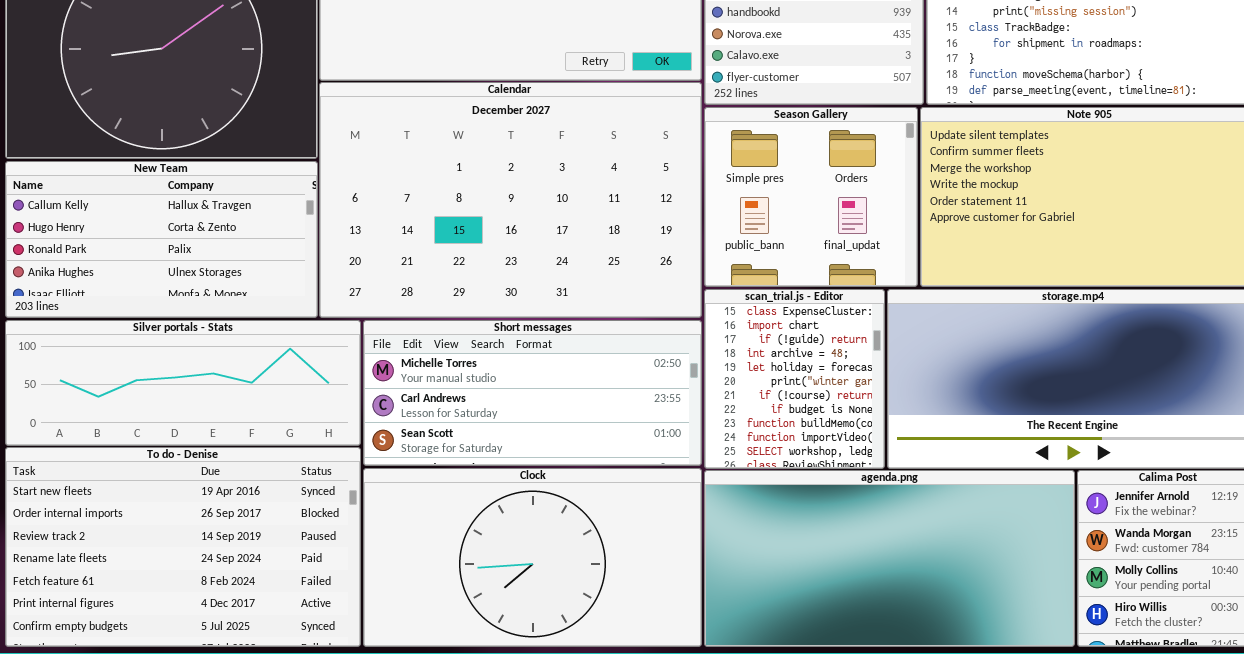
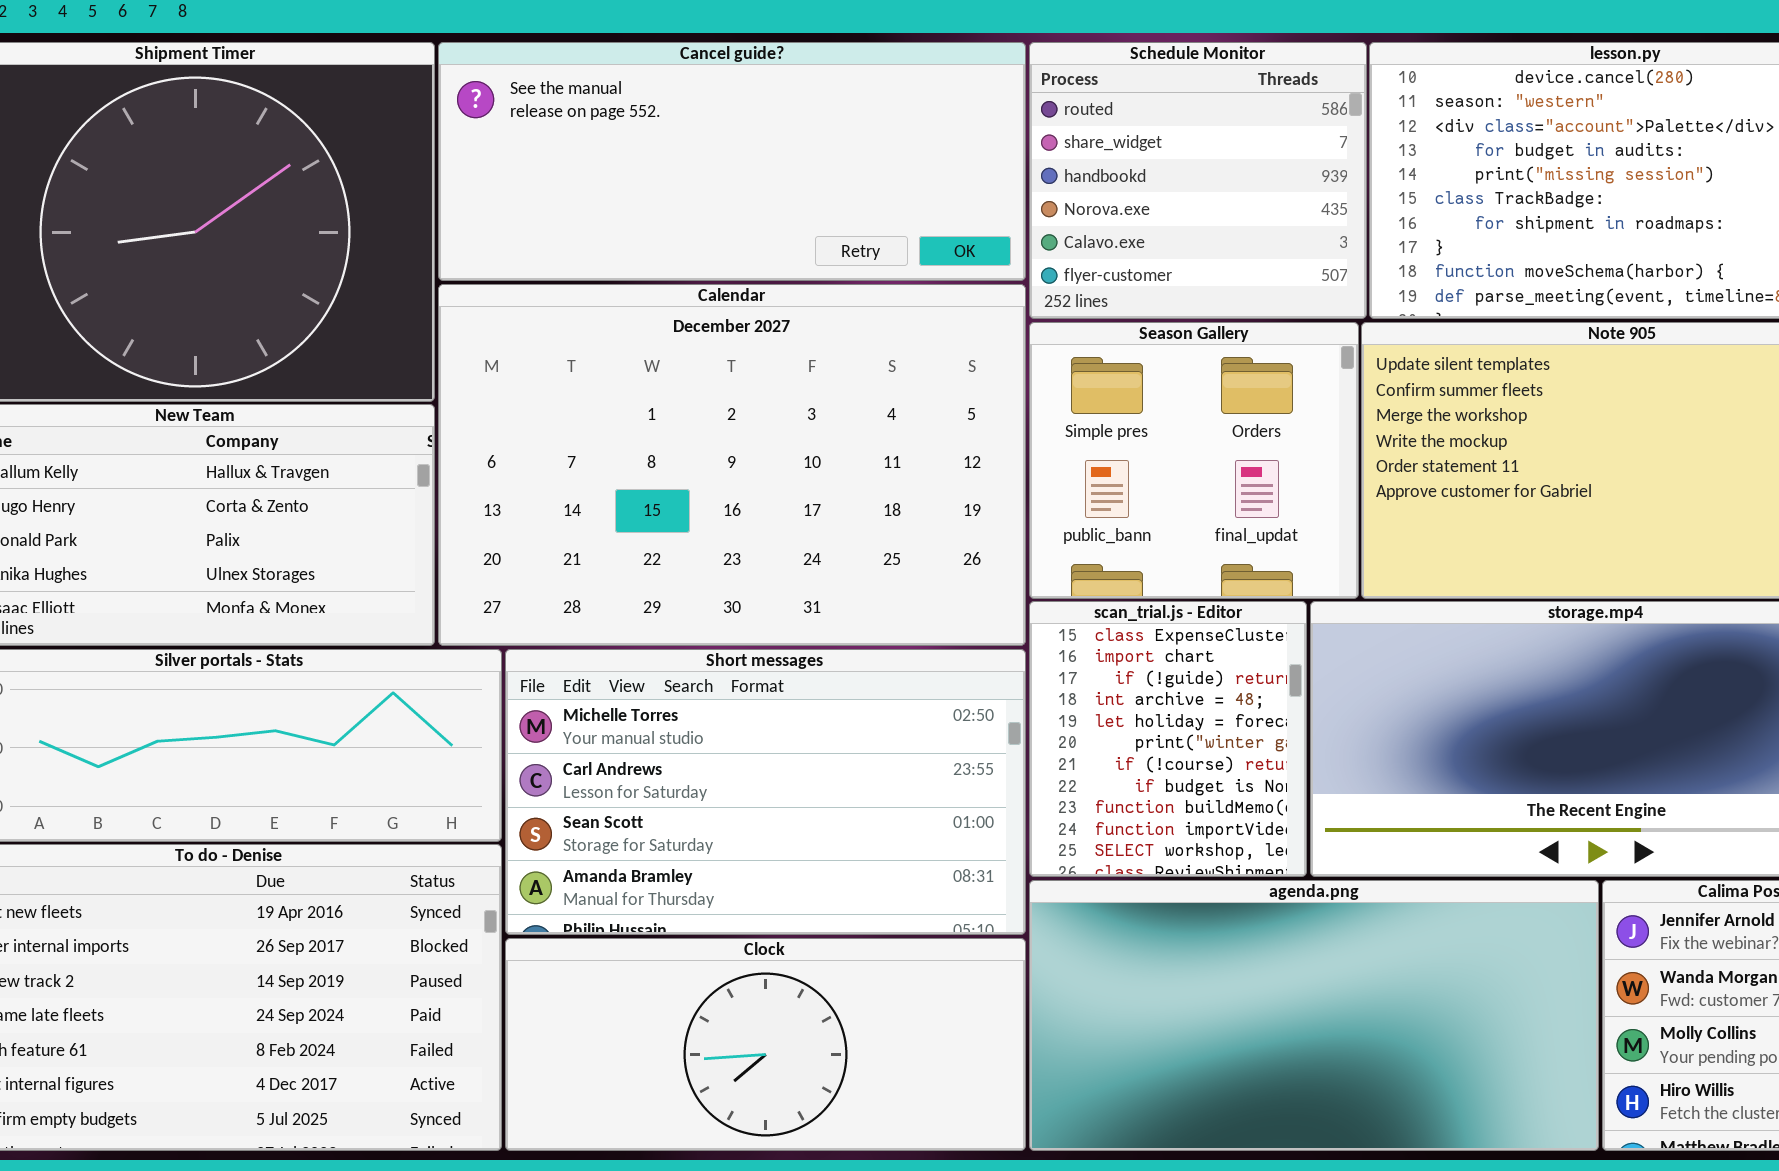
Short messages: [363,320,702,466] -> [505,649,1026,935], resized
Clock: [363,468,702,647] -> [505,938,1026,1151], resized

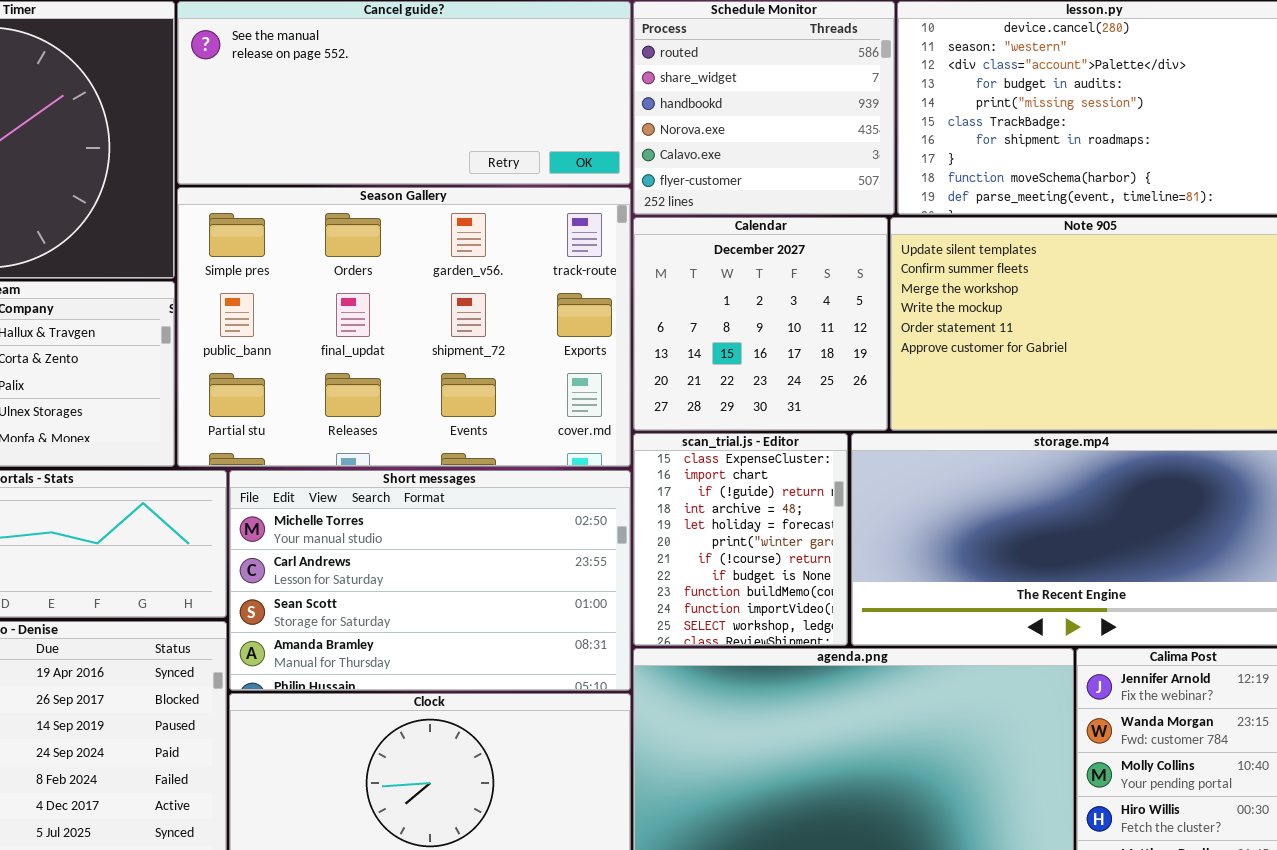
Calendar: [438,284,1026,646] -> [633,217,888,431], moved, resized
Season Gallery: [1029,322,1359,599] -> [177,187,631,467], moved, resized

